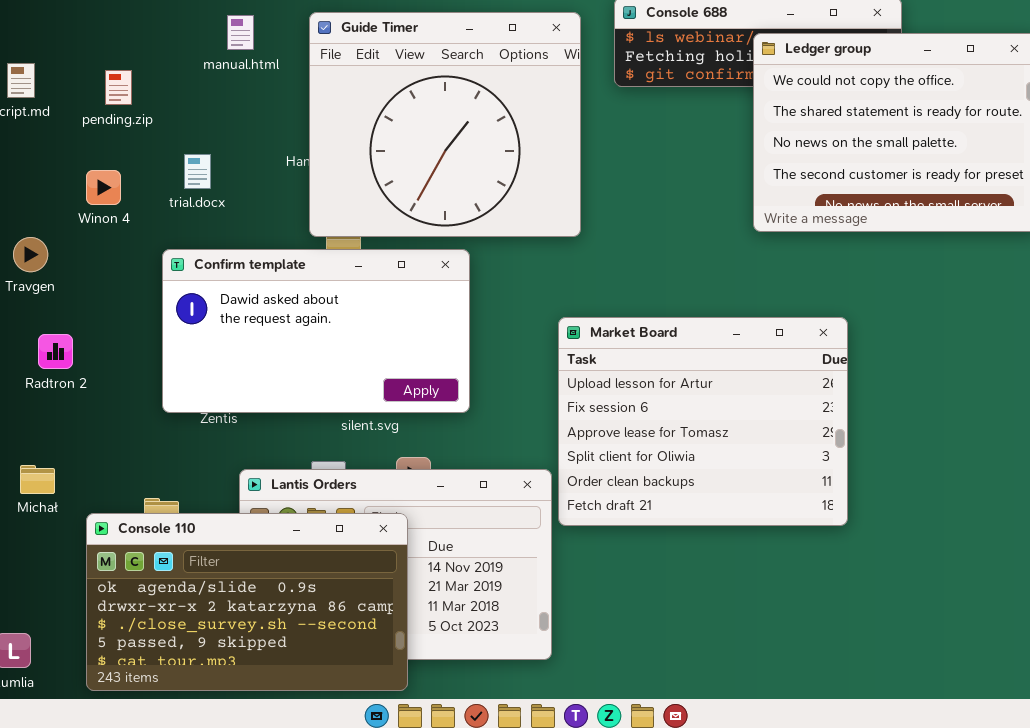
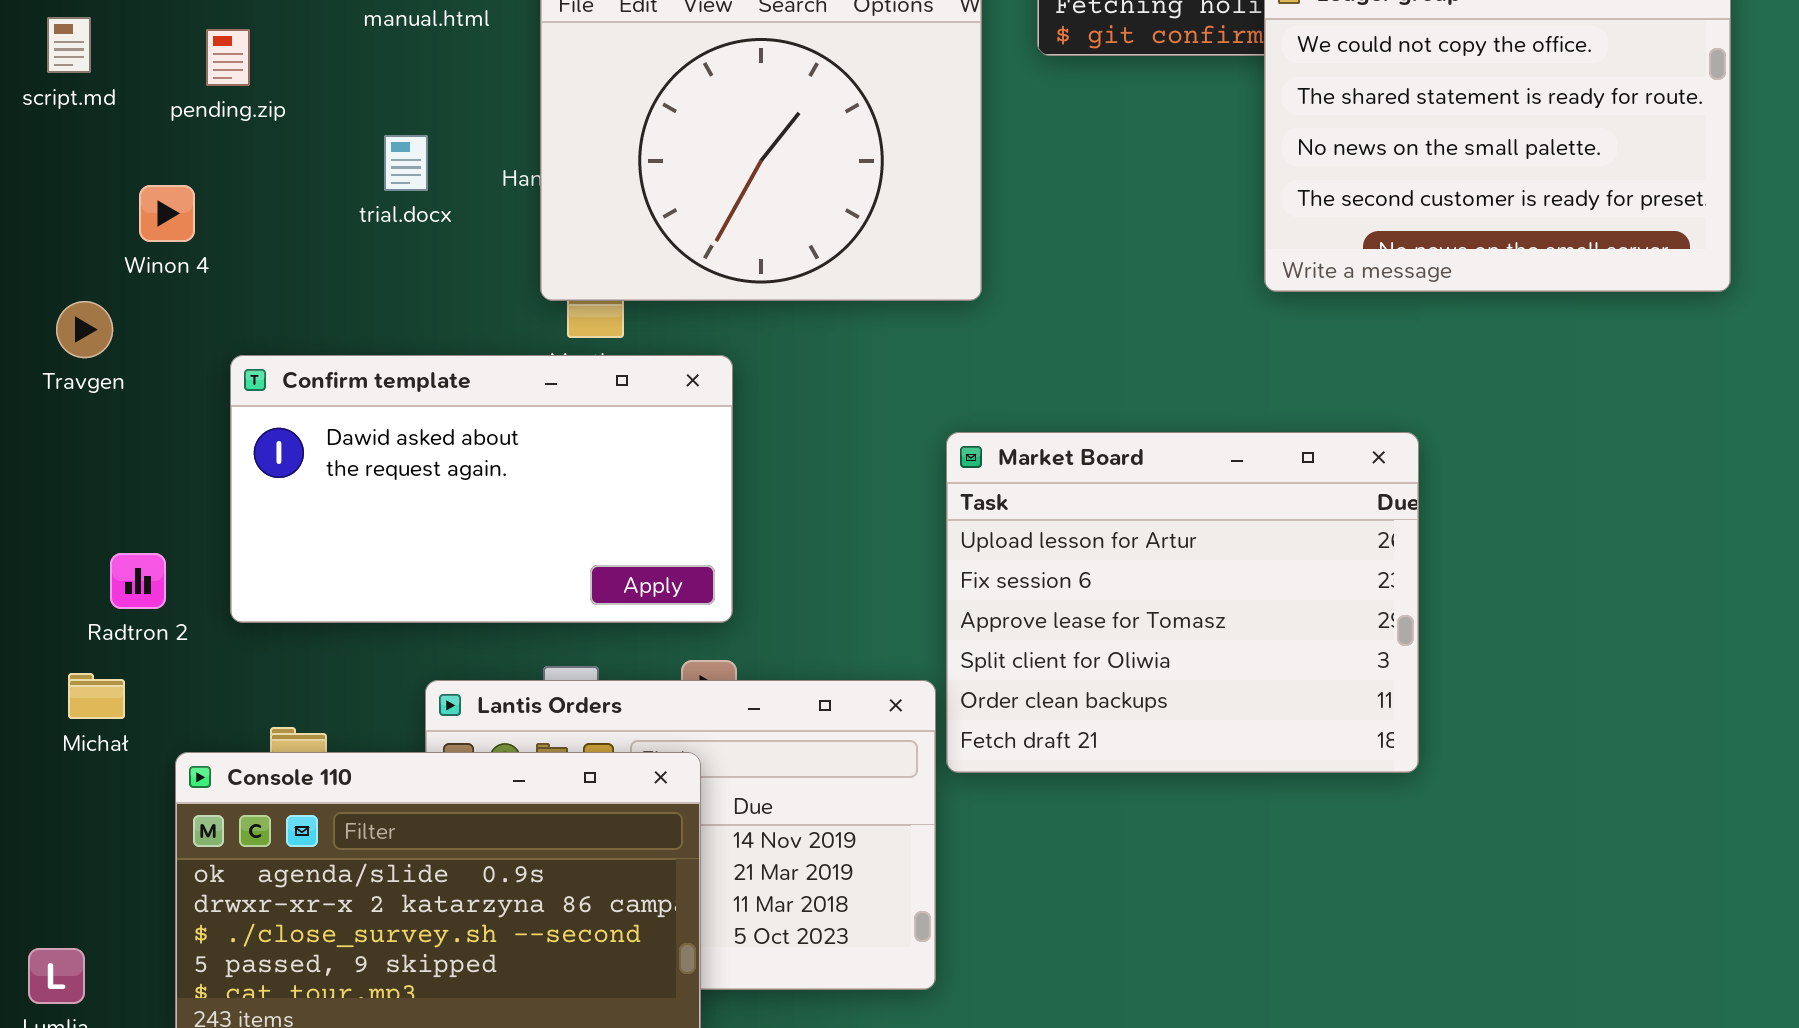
trial.docx: [184,154,211,189] -> [384,135,428,191], moved
Winon 4: [86,170,121,205] -> [139,185,195,242], moved
Confirm template: [162,249,470,413] -> [230,355,733,623], moved
Radtron 2: [38,334,73,369] -> [110,553,166,609], moved

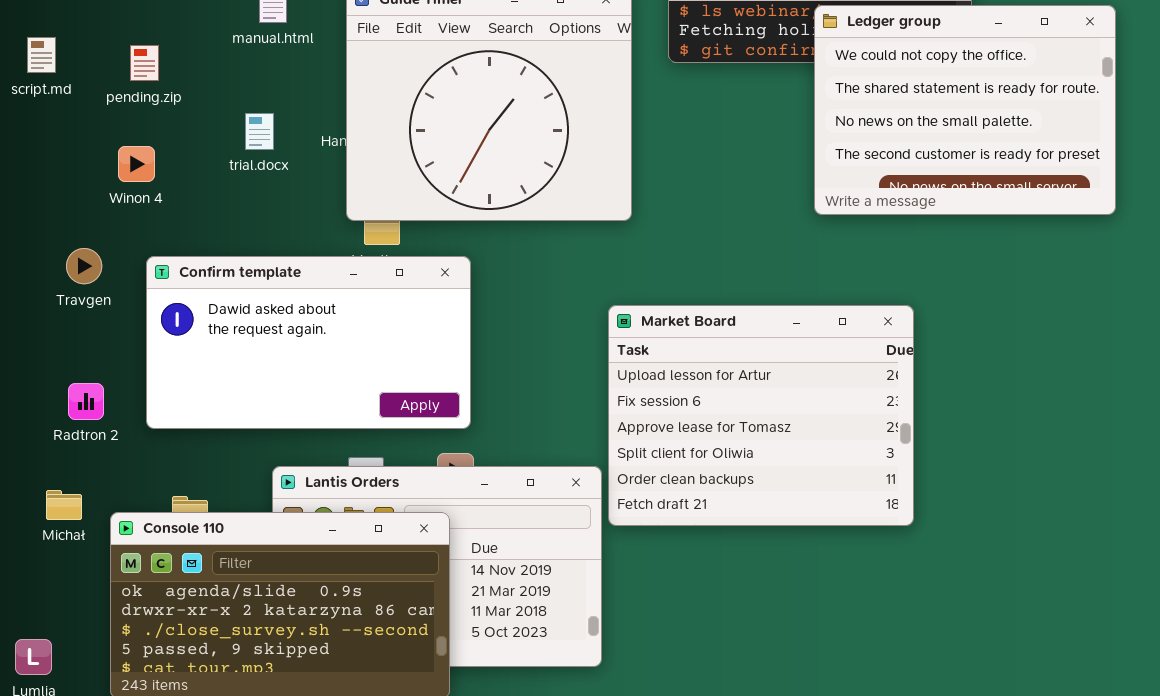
Winon 4: [139,185,195,242] -> [118,146,155,182], moved
Travgen: [56,301,113,358] -> [66,248,102,284], moved
Michał: [68,673,125,719] -> [46,490,82,520], moved

